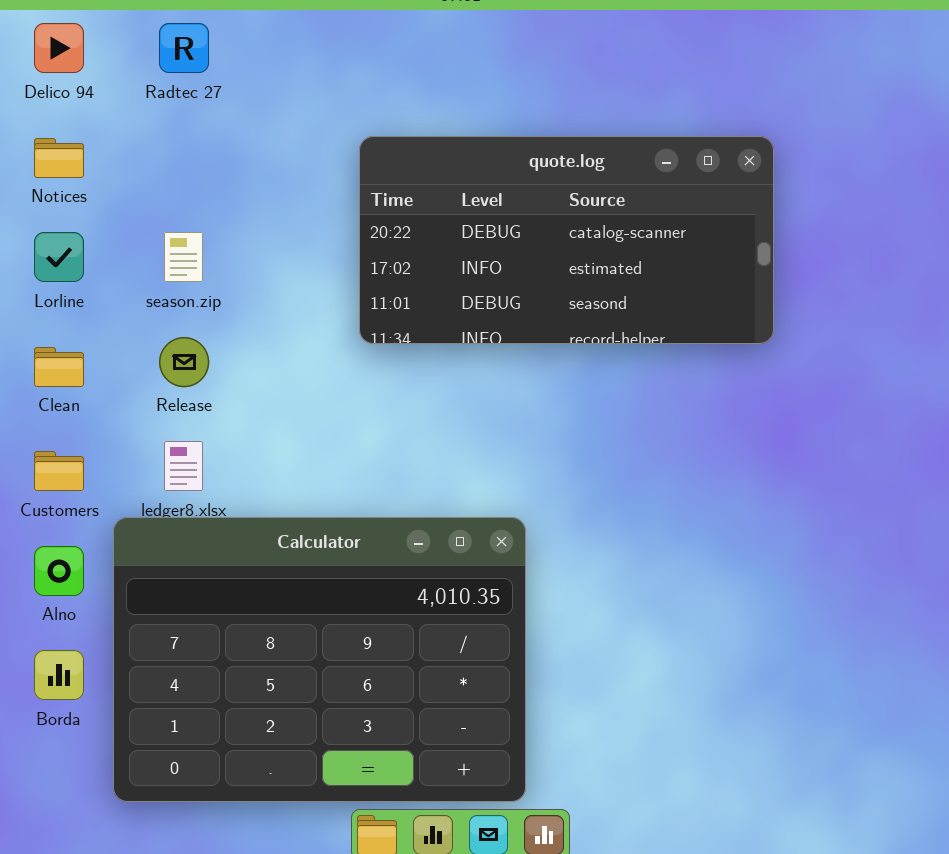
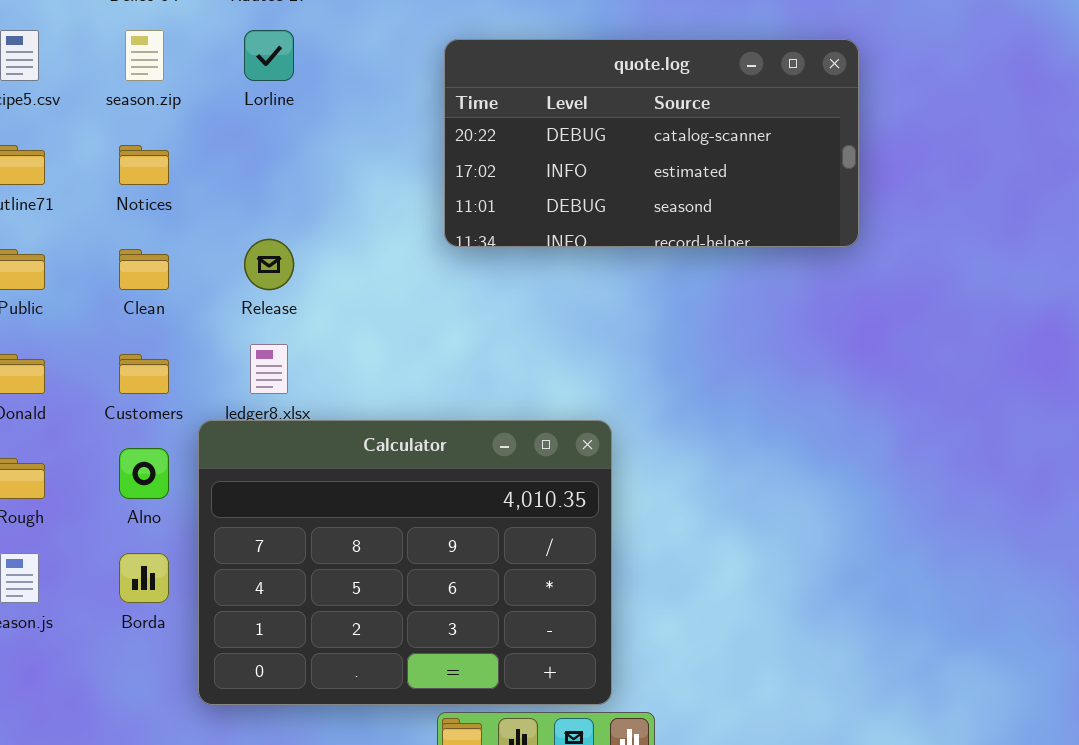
Notices: [34,138,84,178] -> [119,145,169,185], moved
Lorline: [34,232,84,282] -> [244,30,294,81], moved
season.zip: [164,232,203,282] -> [125,30,164,81], moved

